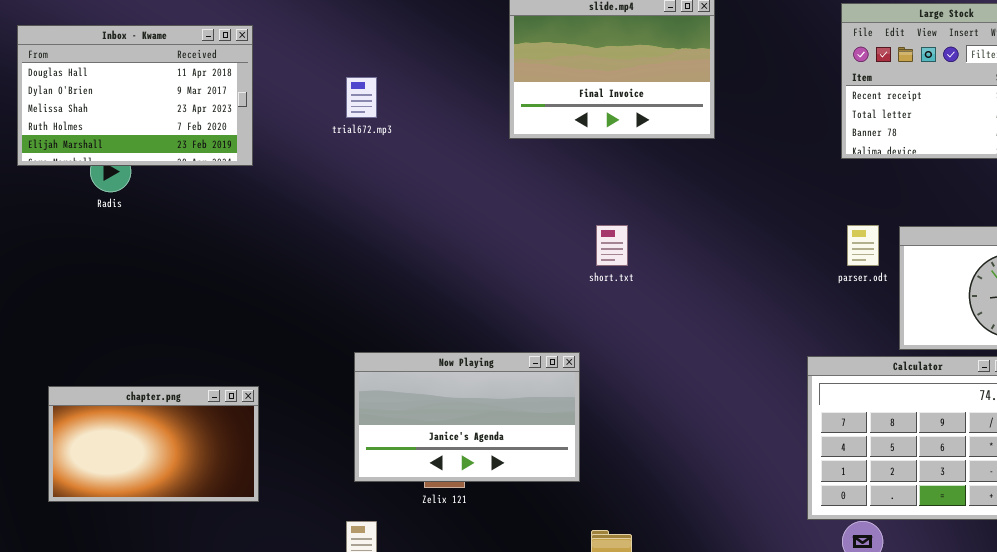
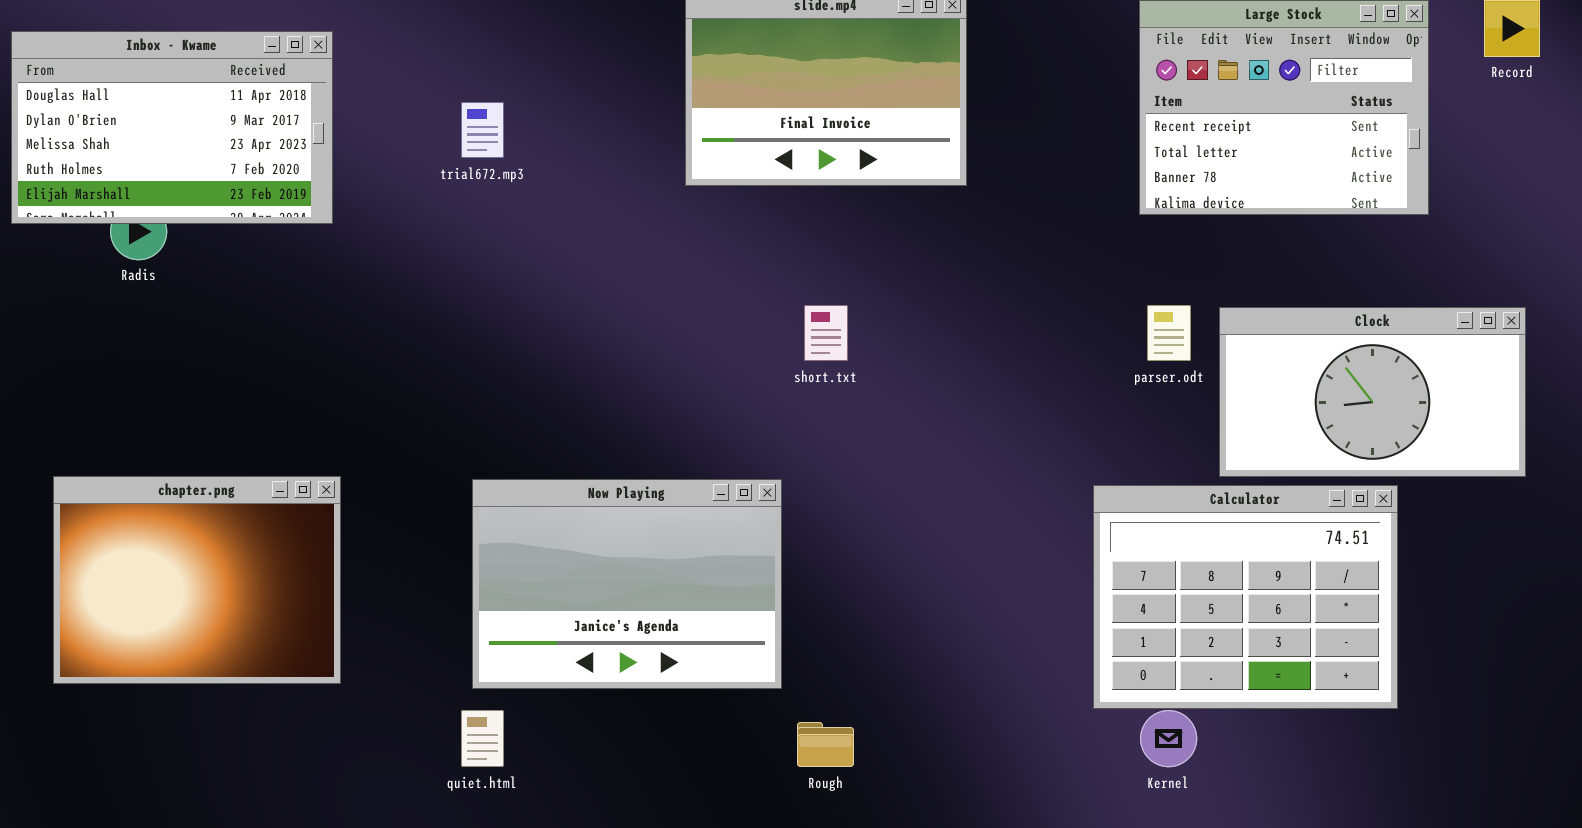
Now Playing: [354,352,580,482] -> [472,479,782,689], resized
chapter.png: [48,386,259,502] -> [53,476,341,684], resized

